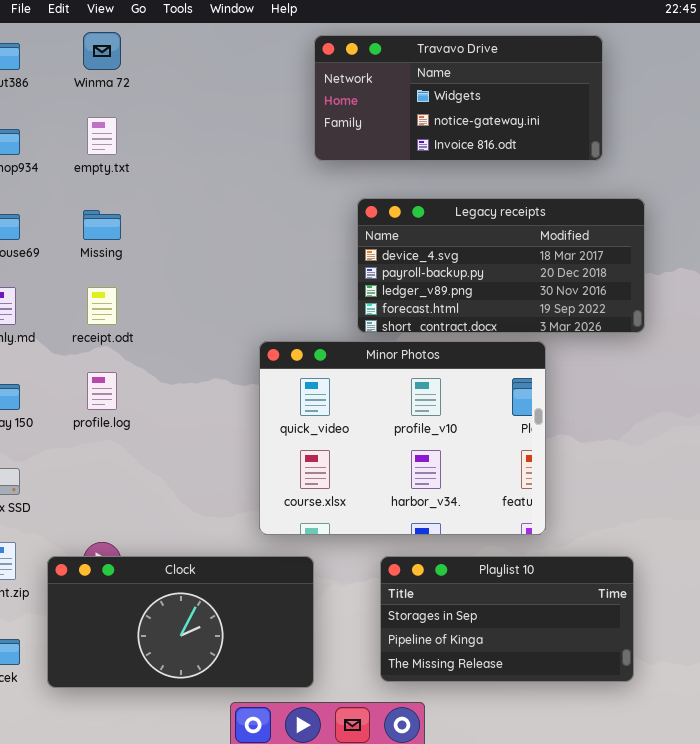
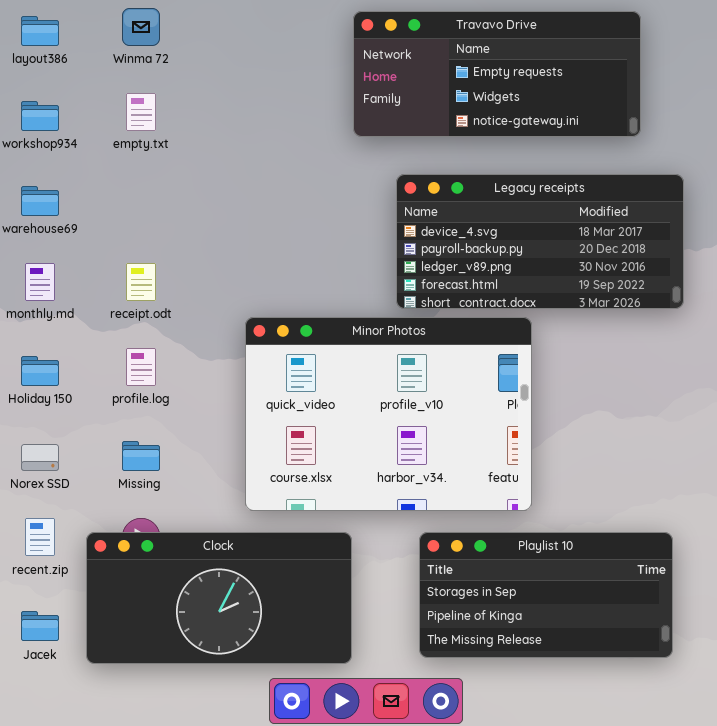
Travavo Drive: [314,35,603,161] -> [353,11,641,137], scrolled up 1 row
Missing: [83,210,121,240] -> [122,441,160,471], moved
Minor Photos: [259,341,546,535] -> [245,317,532,511], moved

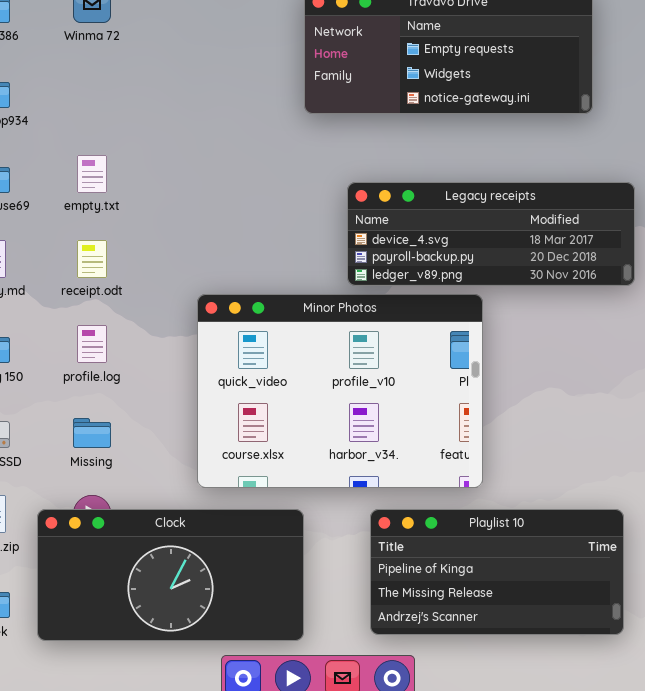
empty.txt: [126,93,156,131] -> [77,155,107,193], moved
Legacy receipts: [396,174,684,309] -> [347,182,635,286], resized
Playlist 10: [419,532,673,658] -> [370,509,624,635], scrolled down 1 row

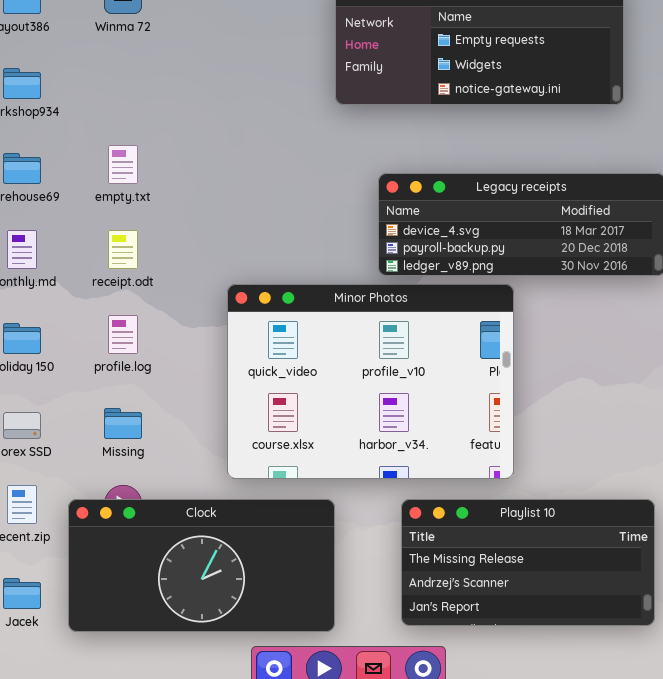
Playlist 10: [370,509,624,635] -> [401,499,655,626], scrolled down 1 row

